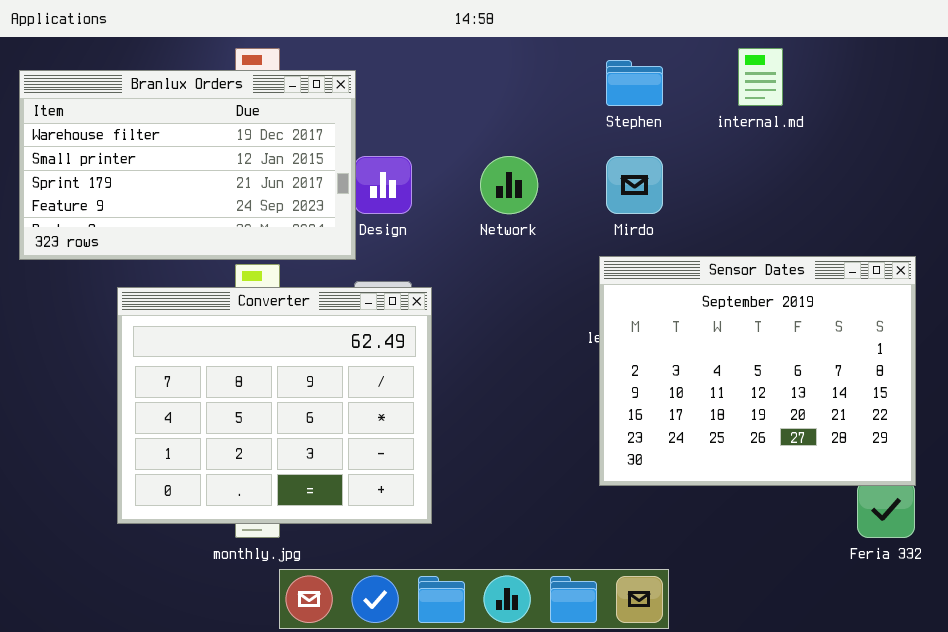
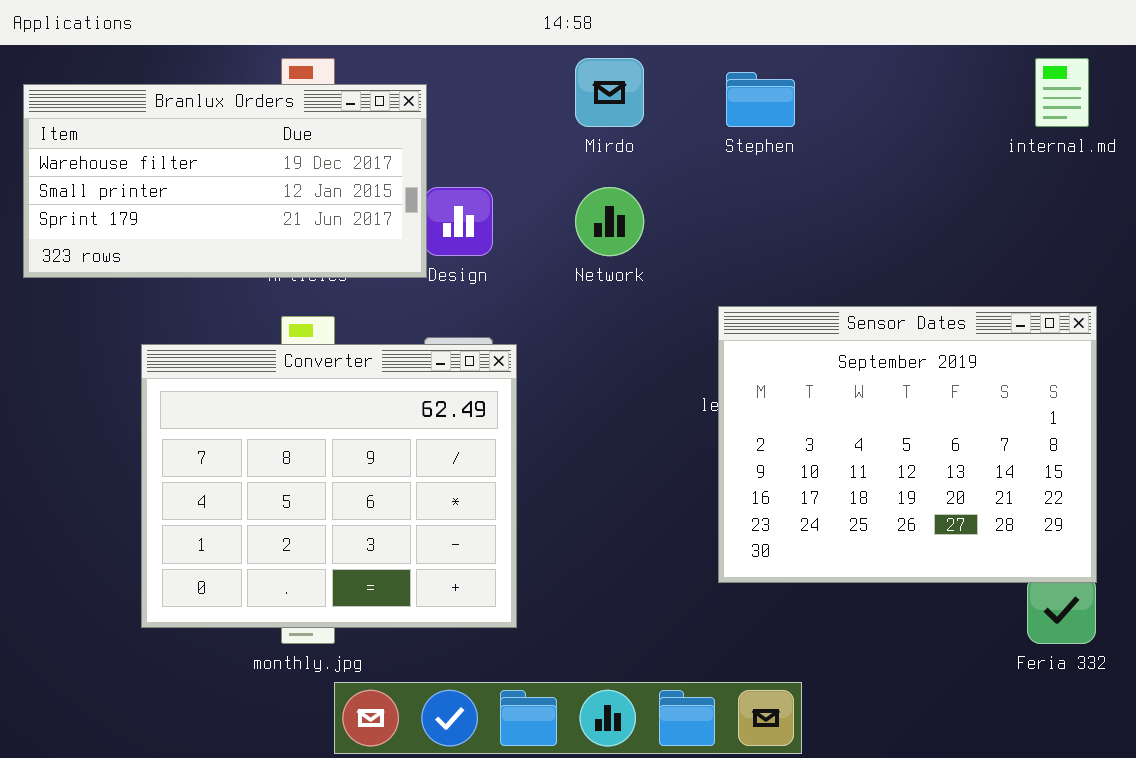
internal.md: [738,48,783,106] -> [1035,58,1089,127], moved
Branlux Orders: [19,70,356,260] -> [23,84,427,278], resized
Mirdo: [606,156,663,214] -> [575,58,644,127], moved

